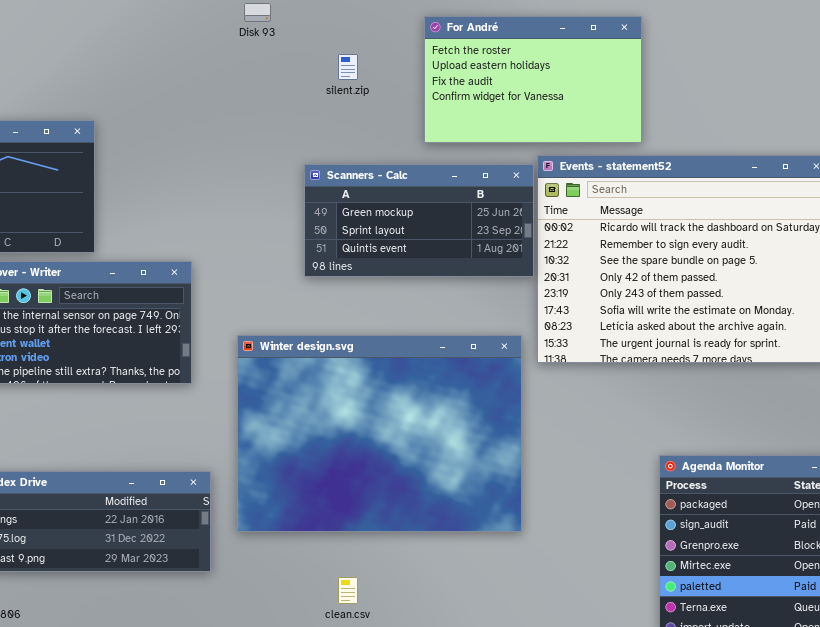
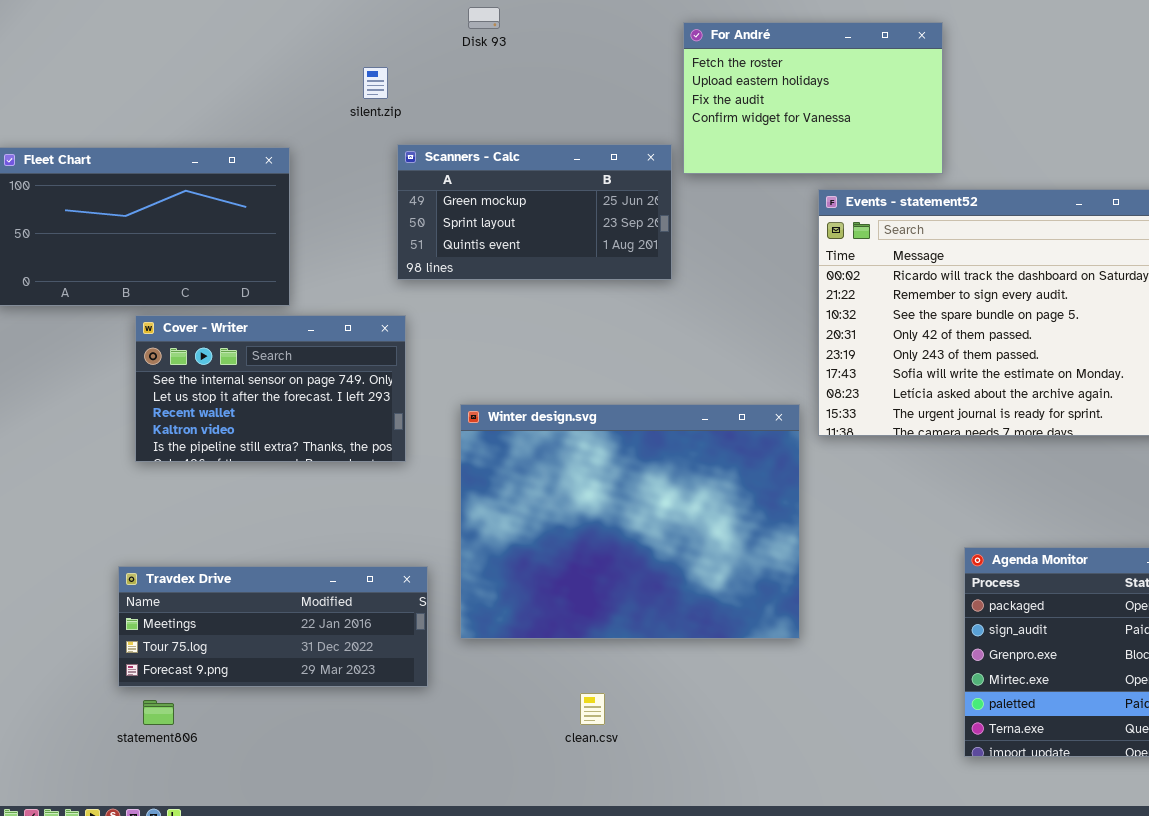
silent.zip: [338,54,358,80] -> [363,67,388,99], moved
Scanners - Calc: [304,164,534,277] -> [397,144,672,280], moved

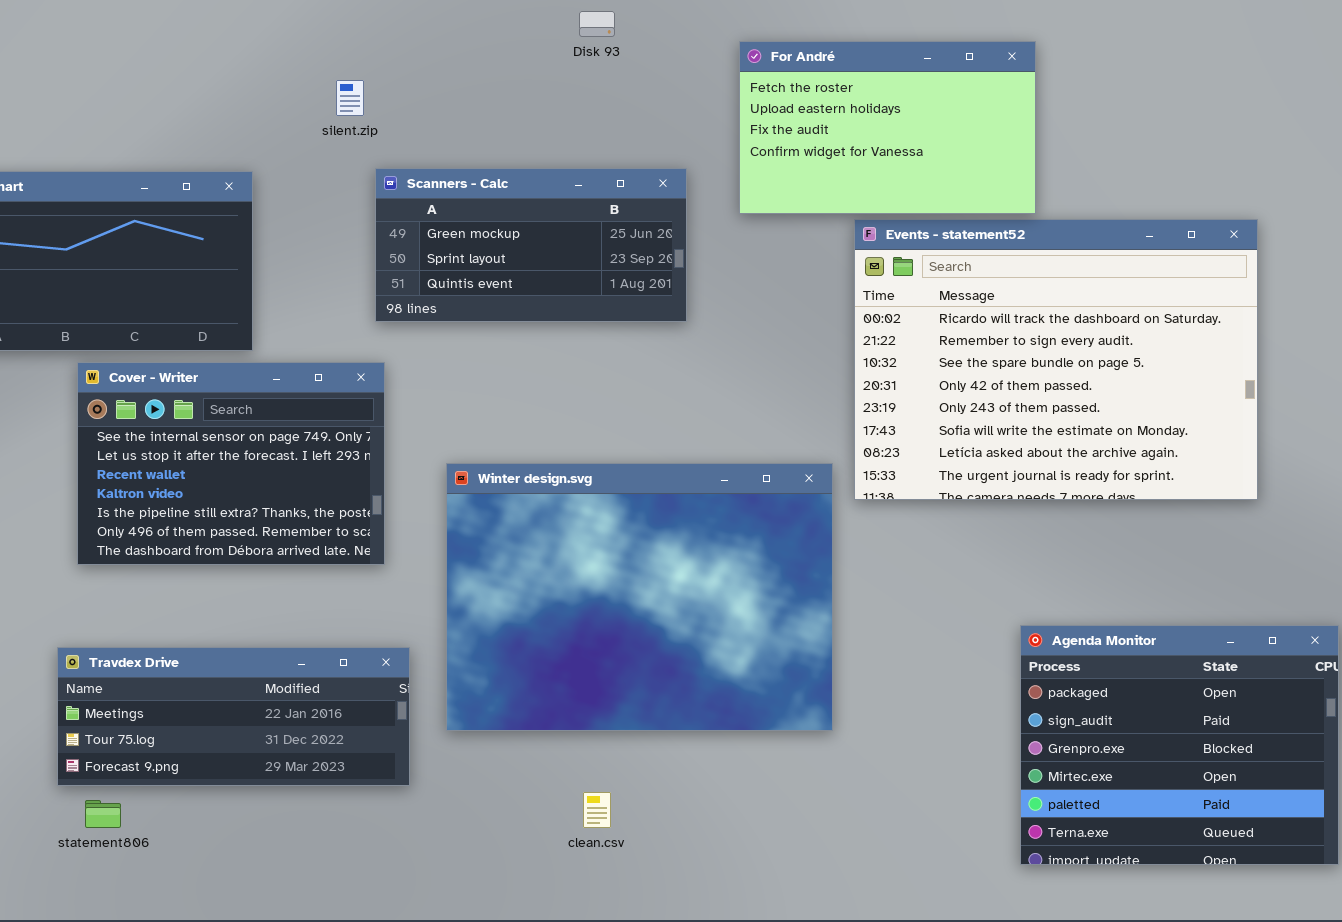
Disk 93: [468,7,500,29] -> [579,11,615,37], moved
For André: [683,22,943,174] -> [739,41,1036,214], moved
Cover - Writer: [135,315,406,462] -> [77,362,385,565], resized

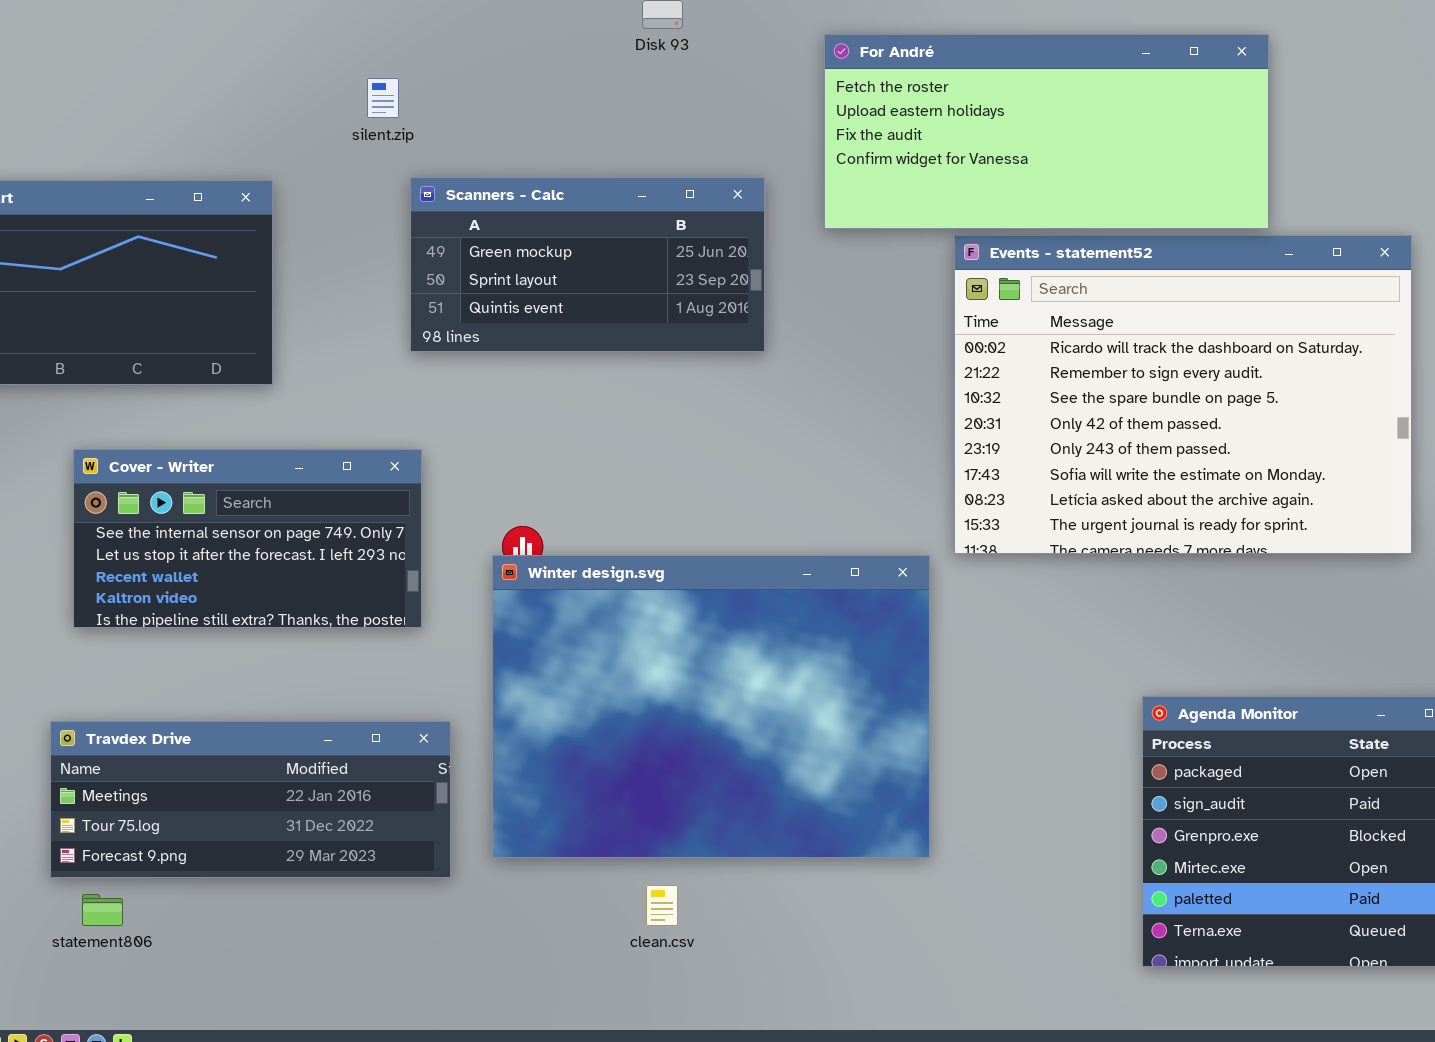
For André: [739,41,1036,214] -> [824,34,1269,229], resized
Cover - Writer: [77,362,385,565] -> [73,449,422,628], resized
Winter design.svg: [446,463,833,731] -> [492,555,930,858], moved

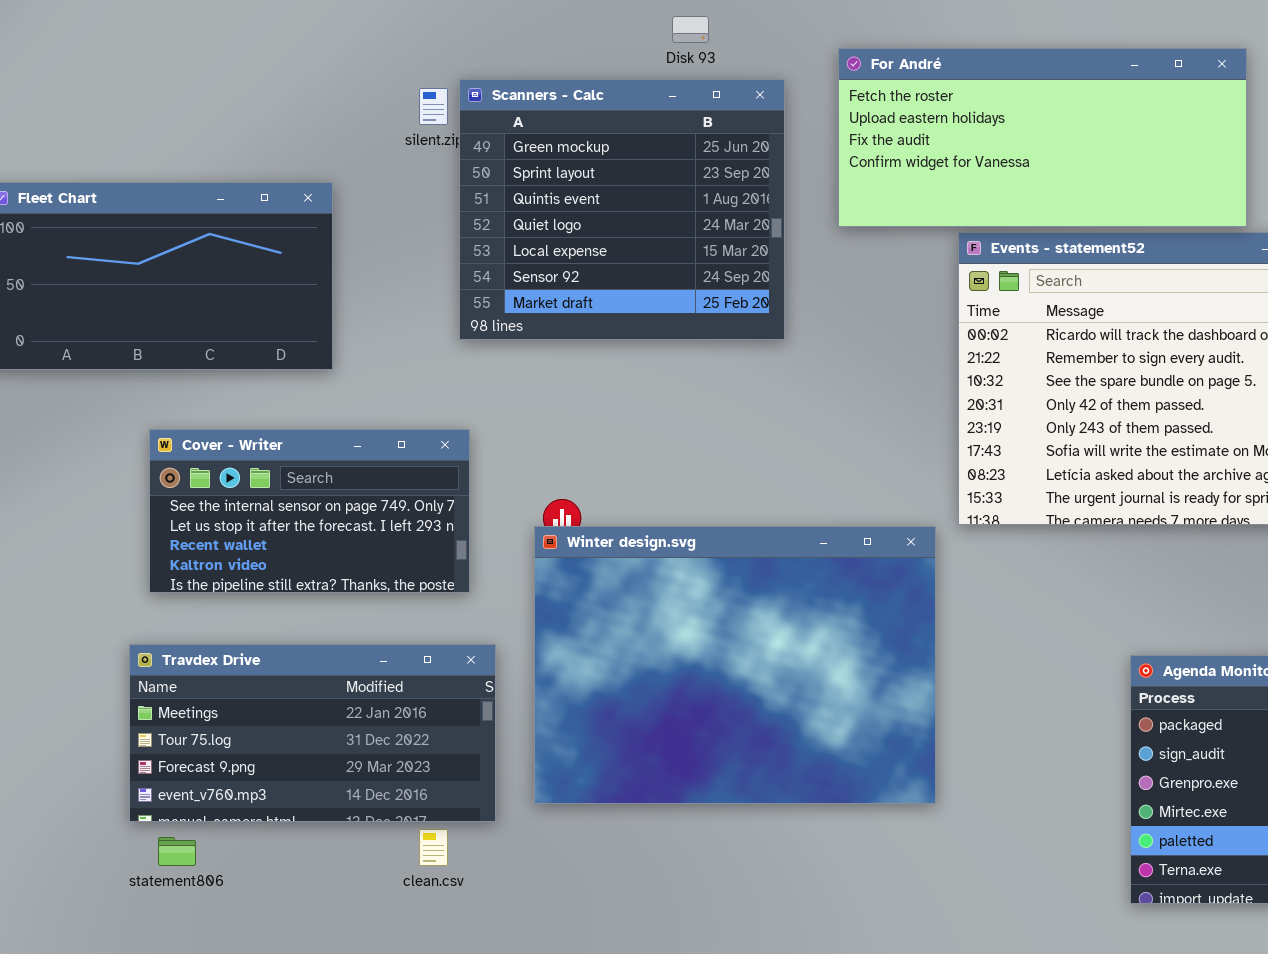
Scanners - Calc: [410,177,765,352] -> [459,79,785,340], resized
Travdex Drive: [50,721,451,878] -> [129,644,496,822], resized
clean.csv: [646,885,678,926] -> [419,829,448,866], moved

